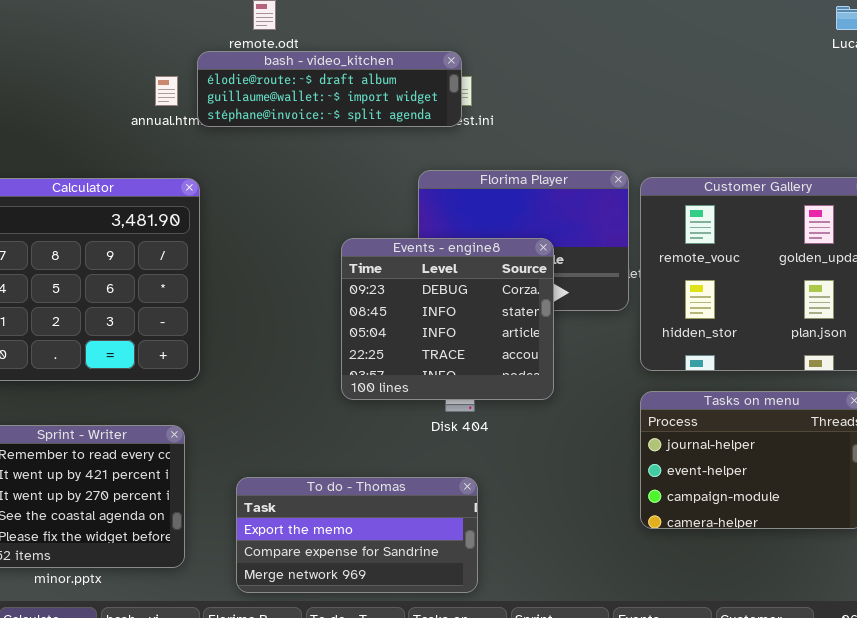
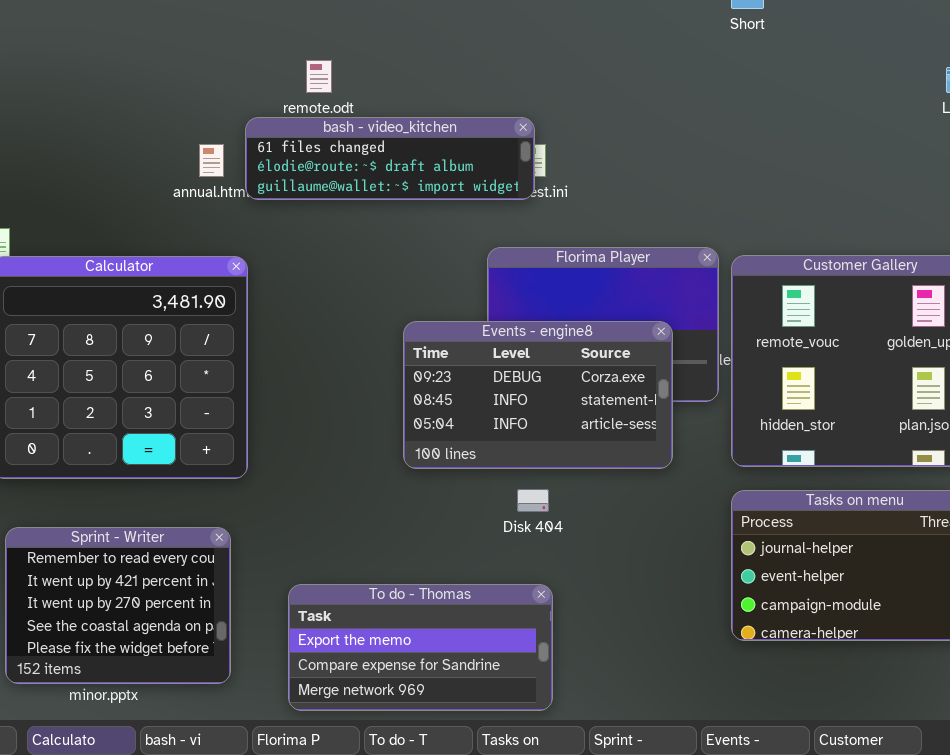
bash - video_kitchen: [197,51,462,127] -> [245,117,535,200], scrolled up 1 row
Events - engine8: [341,238,554,400] -> [403,321,673,469], resized

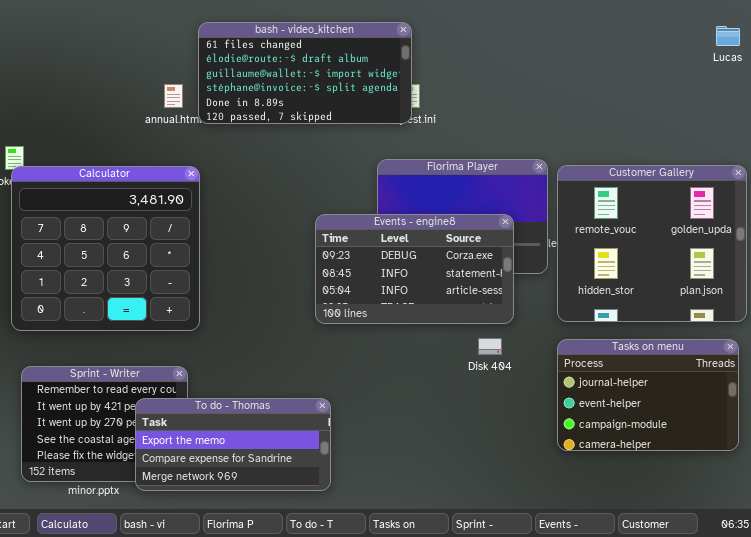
bash - video_kitchen: [245,117,535,200] -> [198,22,412,124], resized
Disk 404: [517,489,549,512] -> [478,338,502,355], moved
To do - Thomas: [288,584,553,711] -> [135,398,331,491], moved

